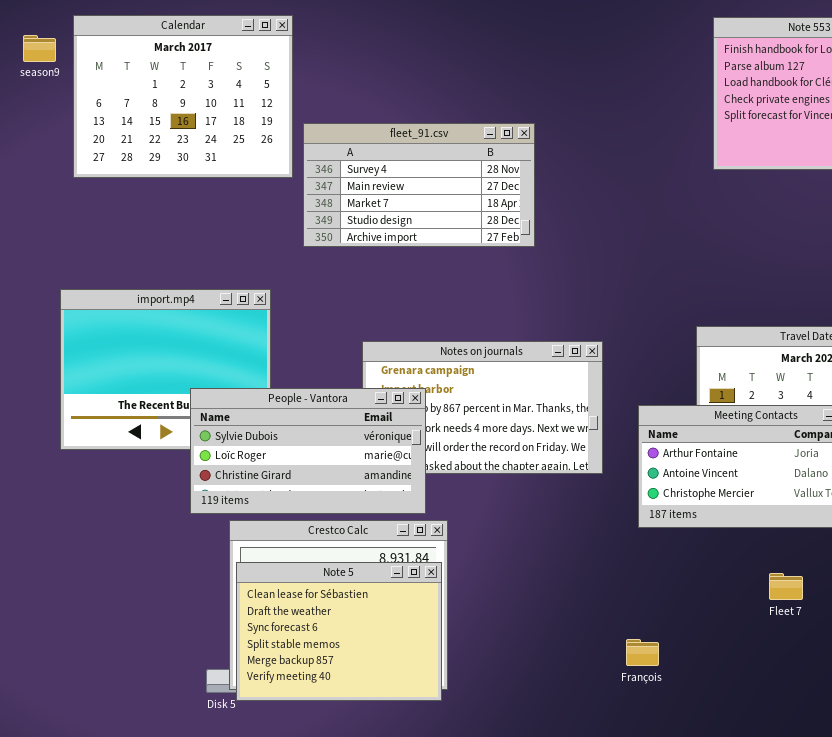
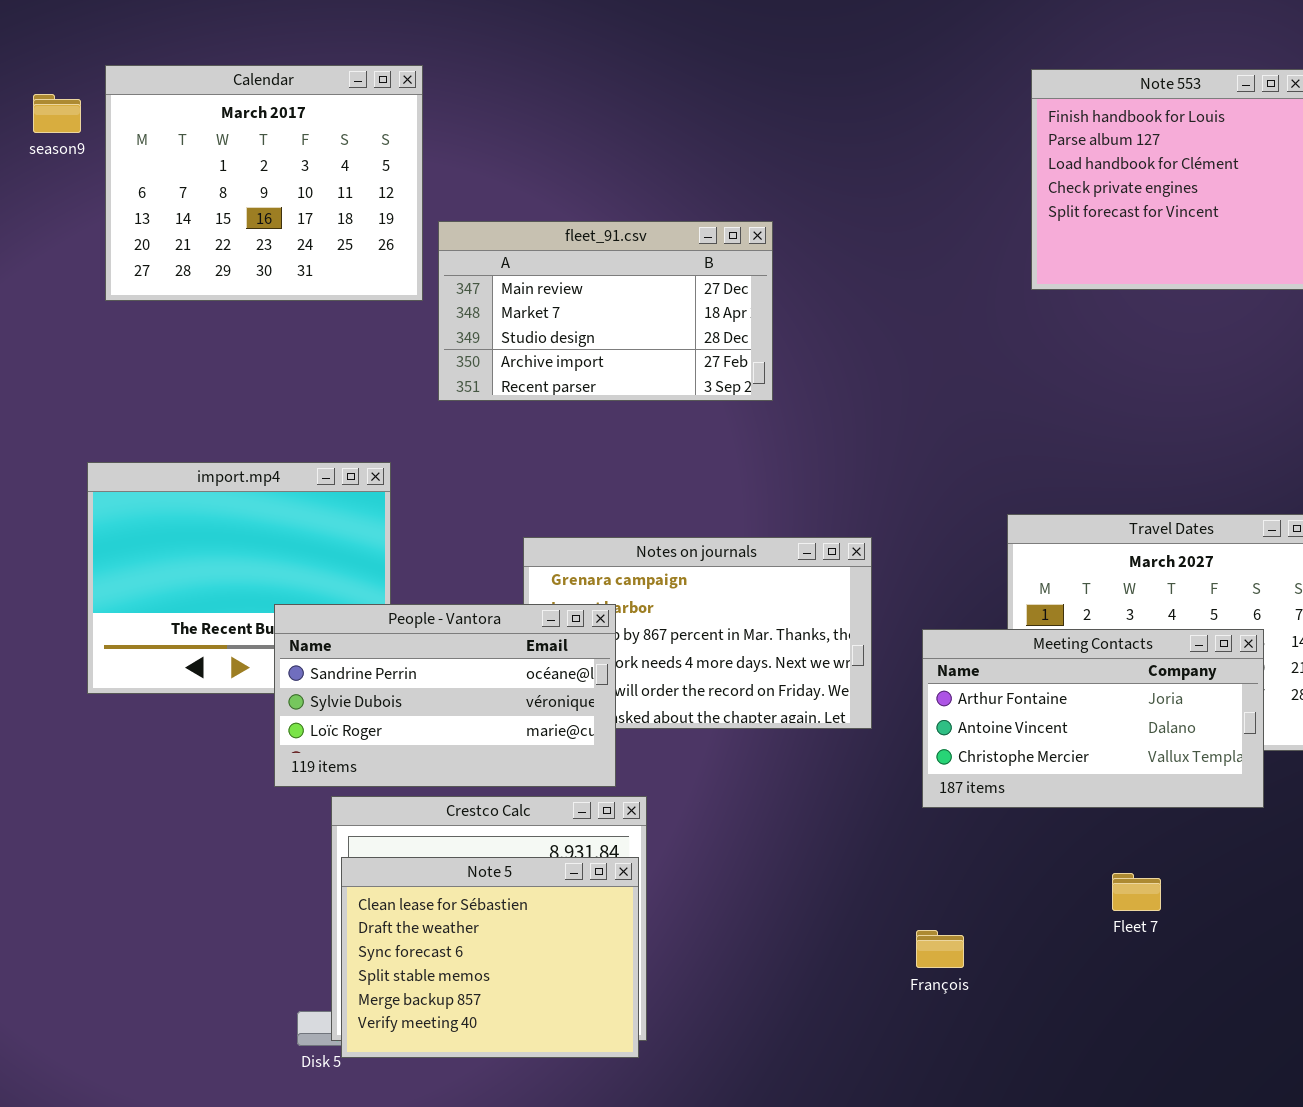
fleet_91.csv: [303,123,535,247] -> [438,221,773,401], scrolled down 1 row
People - Vantora: [190,388,426,514] -> [274,604,616,787], scrolled up 1 row
François: [626,639,659,666] -> [916,930,964,968], moved

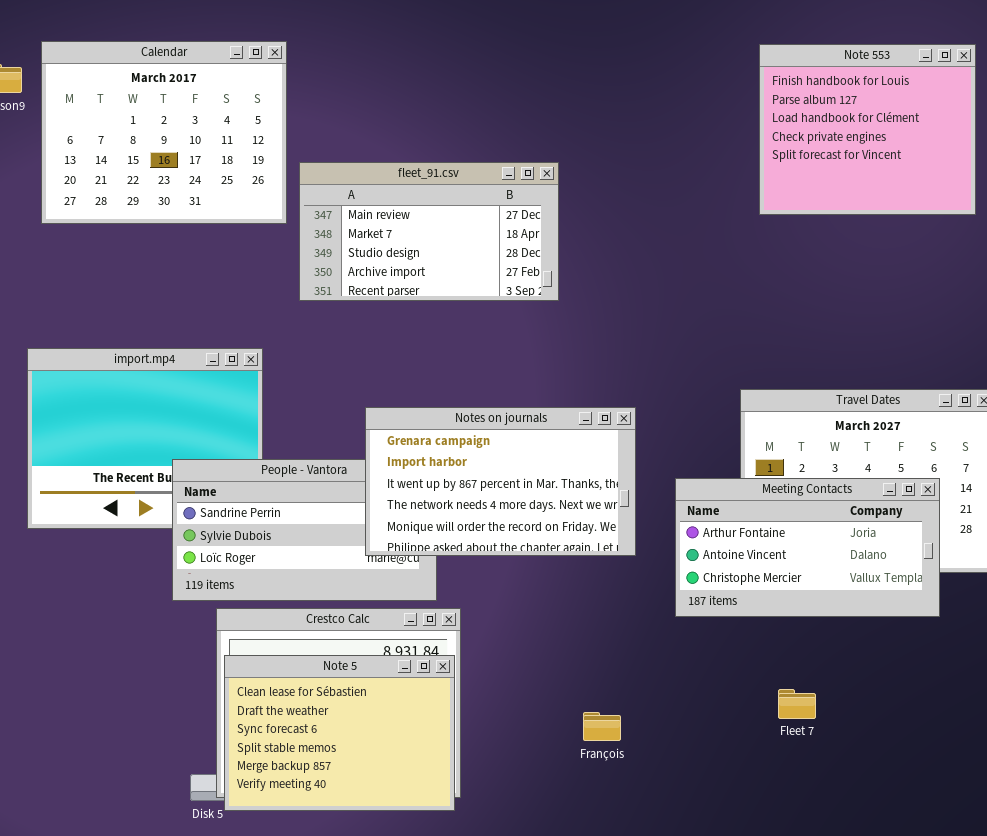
Notes on journals: [523,537,872,729] -> [365,407,636,556], raised
Fleet 7: [1112,873,1161,911] -> [778,689,816,719], moved
François: [916,930,964,968] -> [583,712,621,741], moved

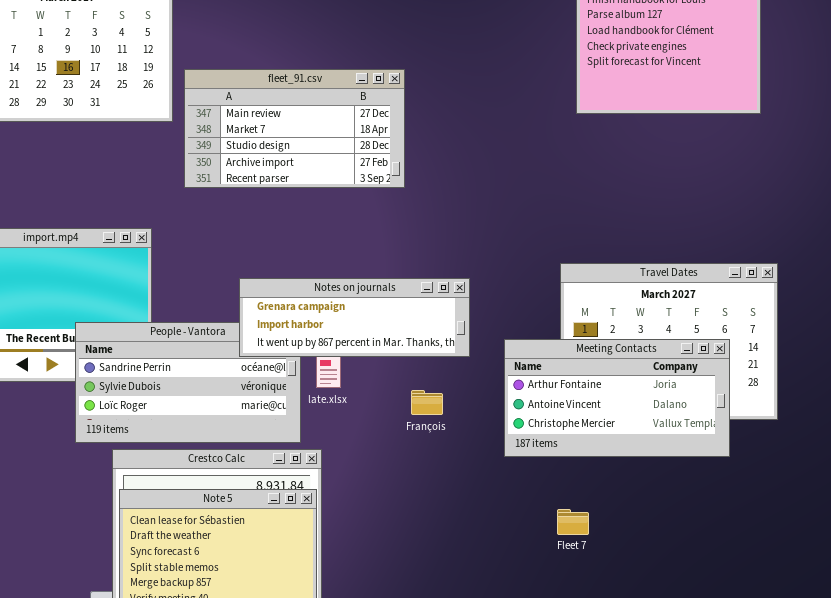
Notes on journals: [365,407,636,556] -> [239,278,470,357], resized
Fleet 7: [778,689,816,719] -> [557,509,589,535], moved
François: [583,712,621,741] -> [411,390,443,415], moved

